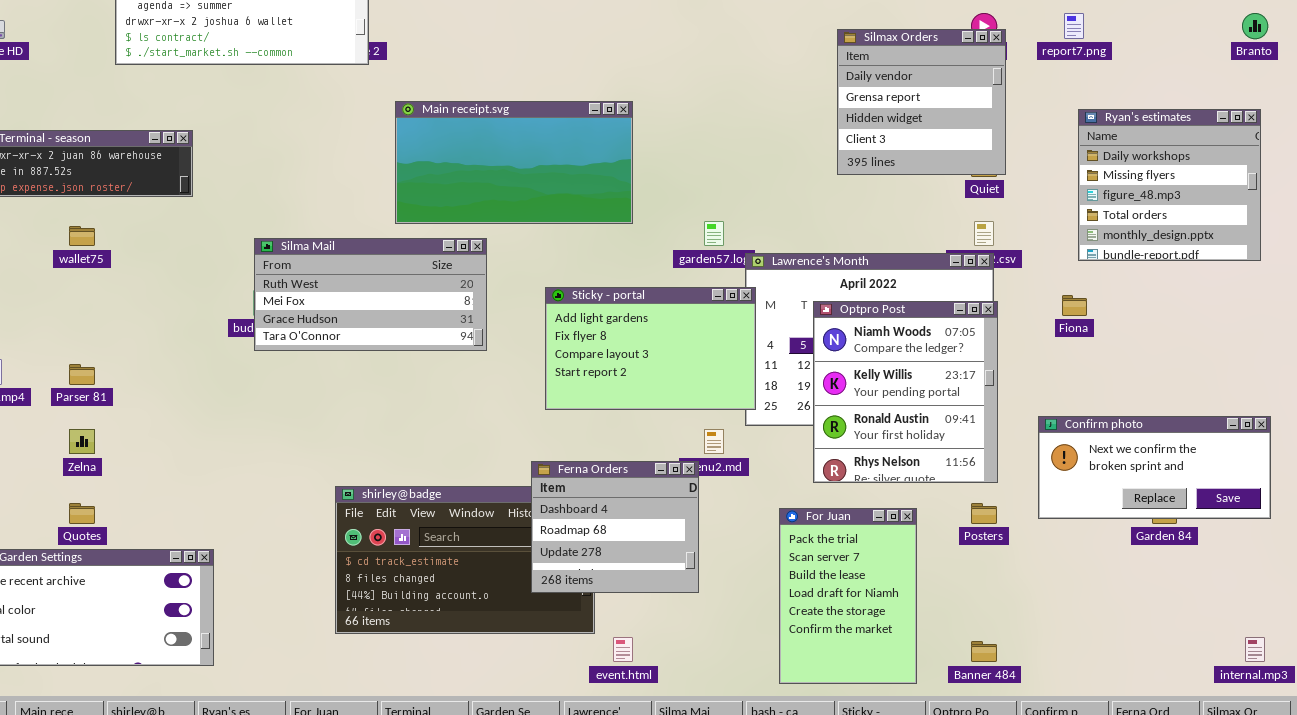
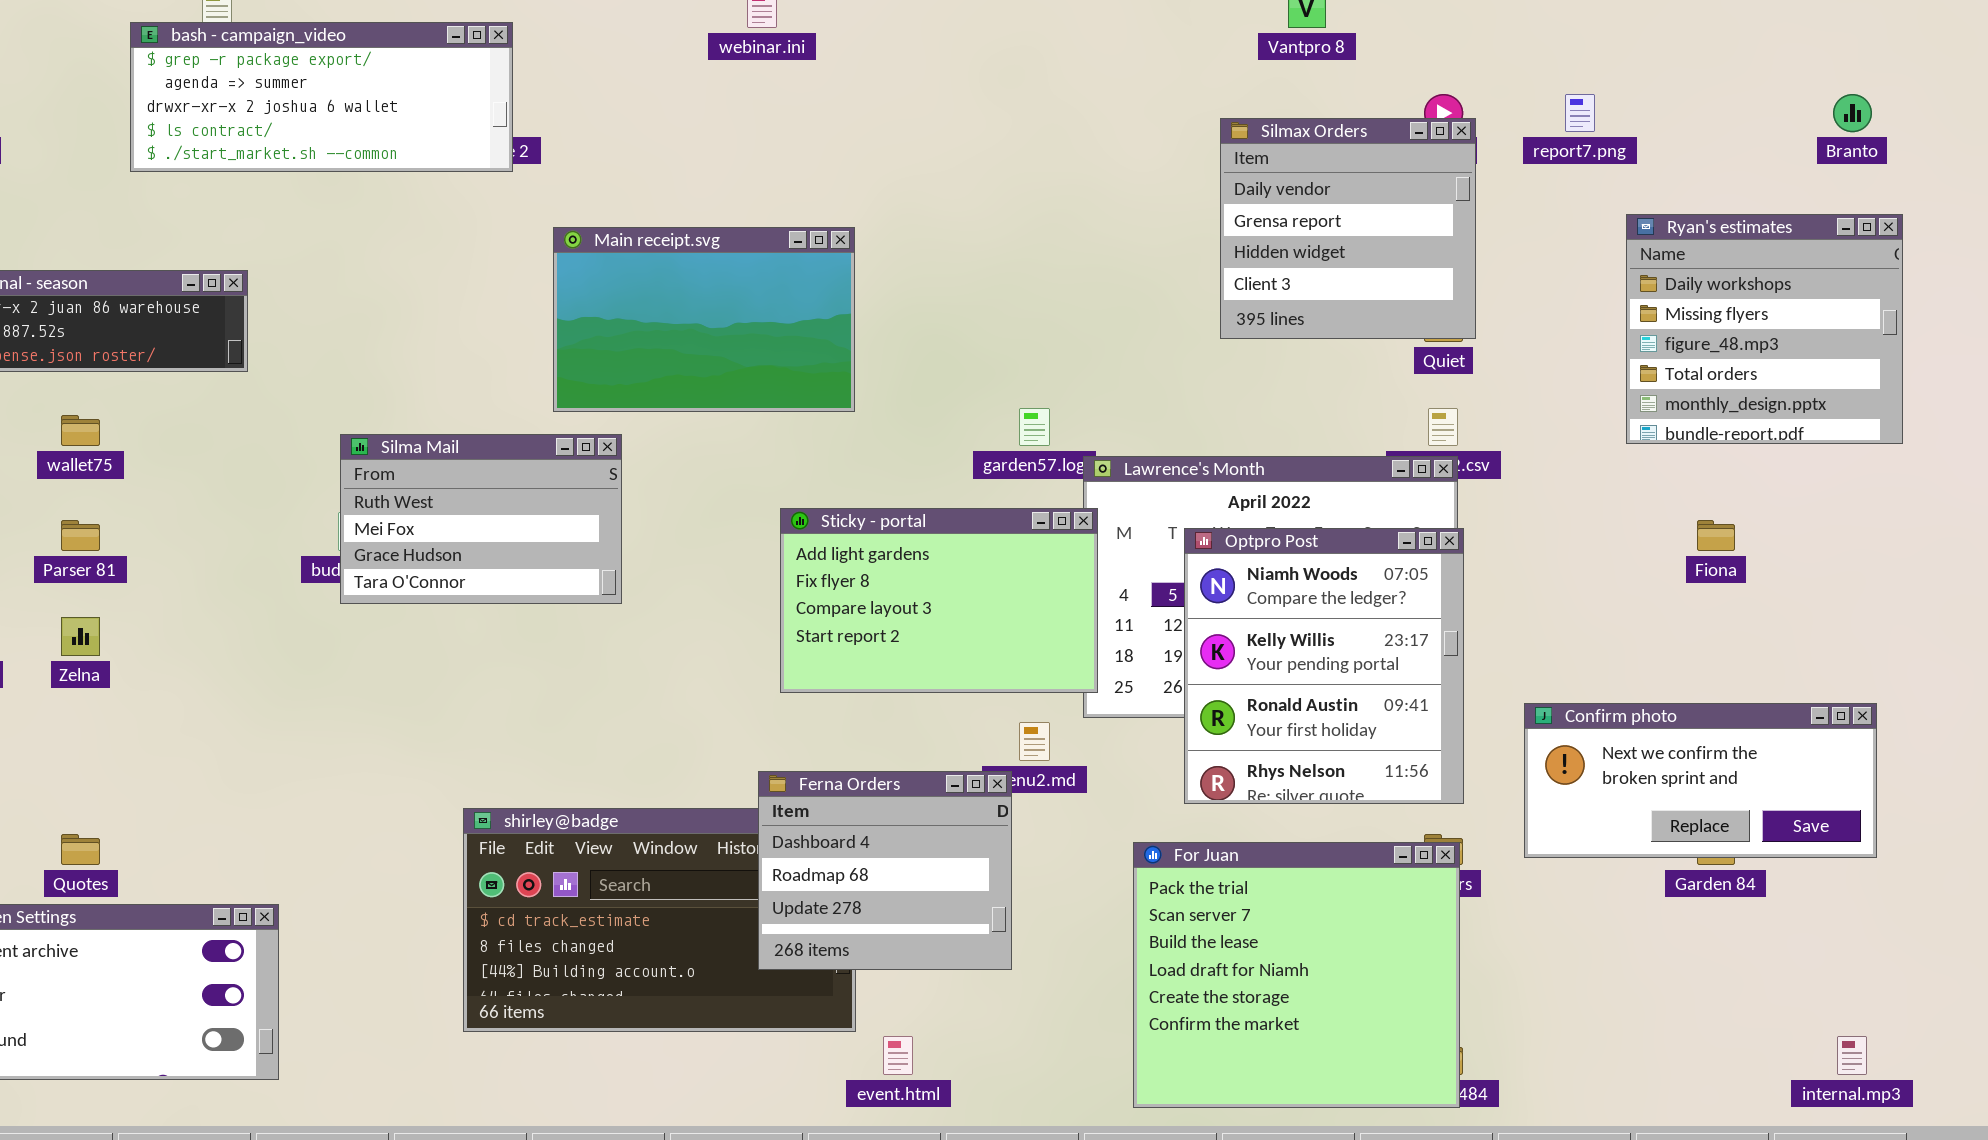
Main receipt.svg: [395,101,633,224] -> [553,227,855,412], resized
Ryan's estimates: [1078,109,1261,261] -> [1626,214,1903,444], moved
Silma Mail: [254,238,487,351] -> [340,434,622,604], resized
Fiona: [1062,295,1087,316] -> [1697,520,1735,551], moved
Parser 81: [69,364,95,385] -> [61,520,100,551], moved
Zelna: [69,429,95,454] -> [61,617,100,656], moved
For Juan: [779,508,917,684] -> [1133,842,1460,1108], resized

